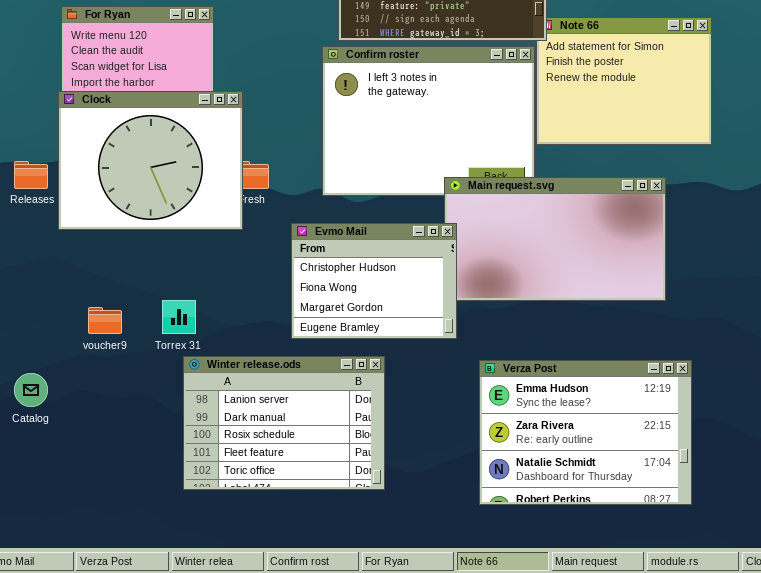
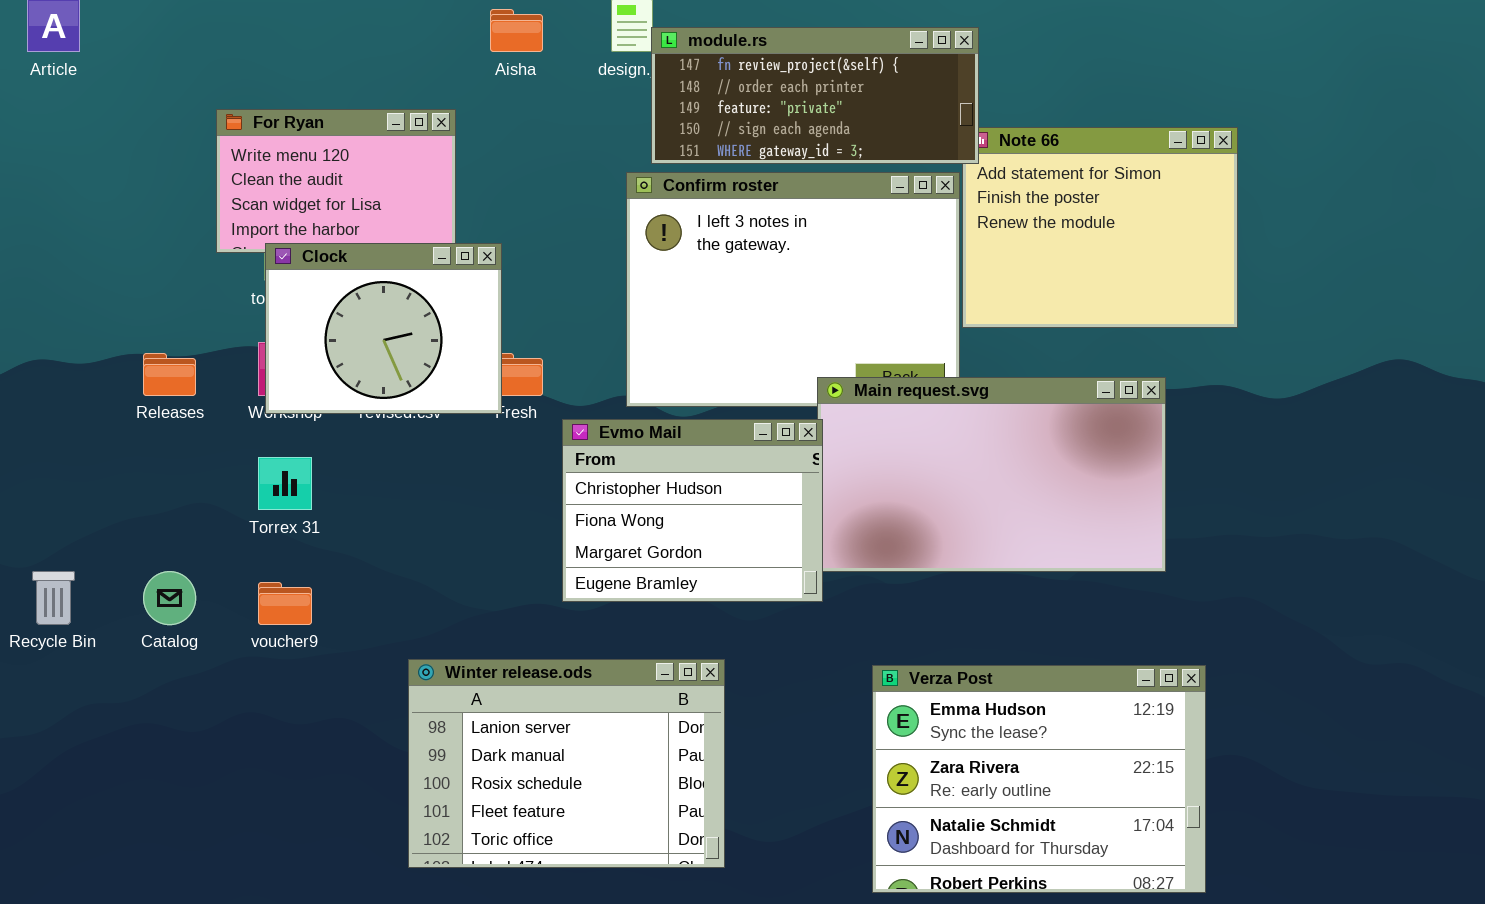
Clock: [58,91,243,230] -> [265,243,502,414], resized
Evmo Mail: [291,223,457,339] -> [562,419,823,602], moved
Torrex 31: [162,300,196,334] -> [258,457,312,510], moved
Catalog: [14,373,48,407] -> [143,571,196,625], moved

